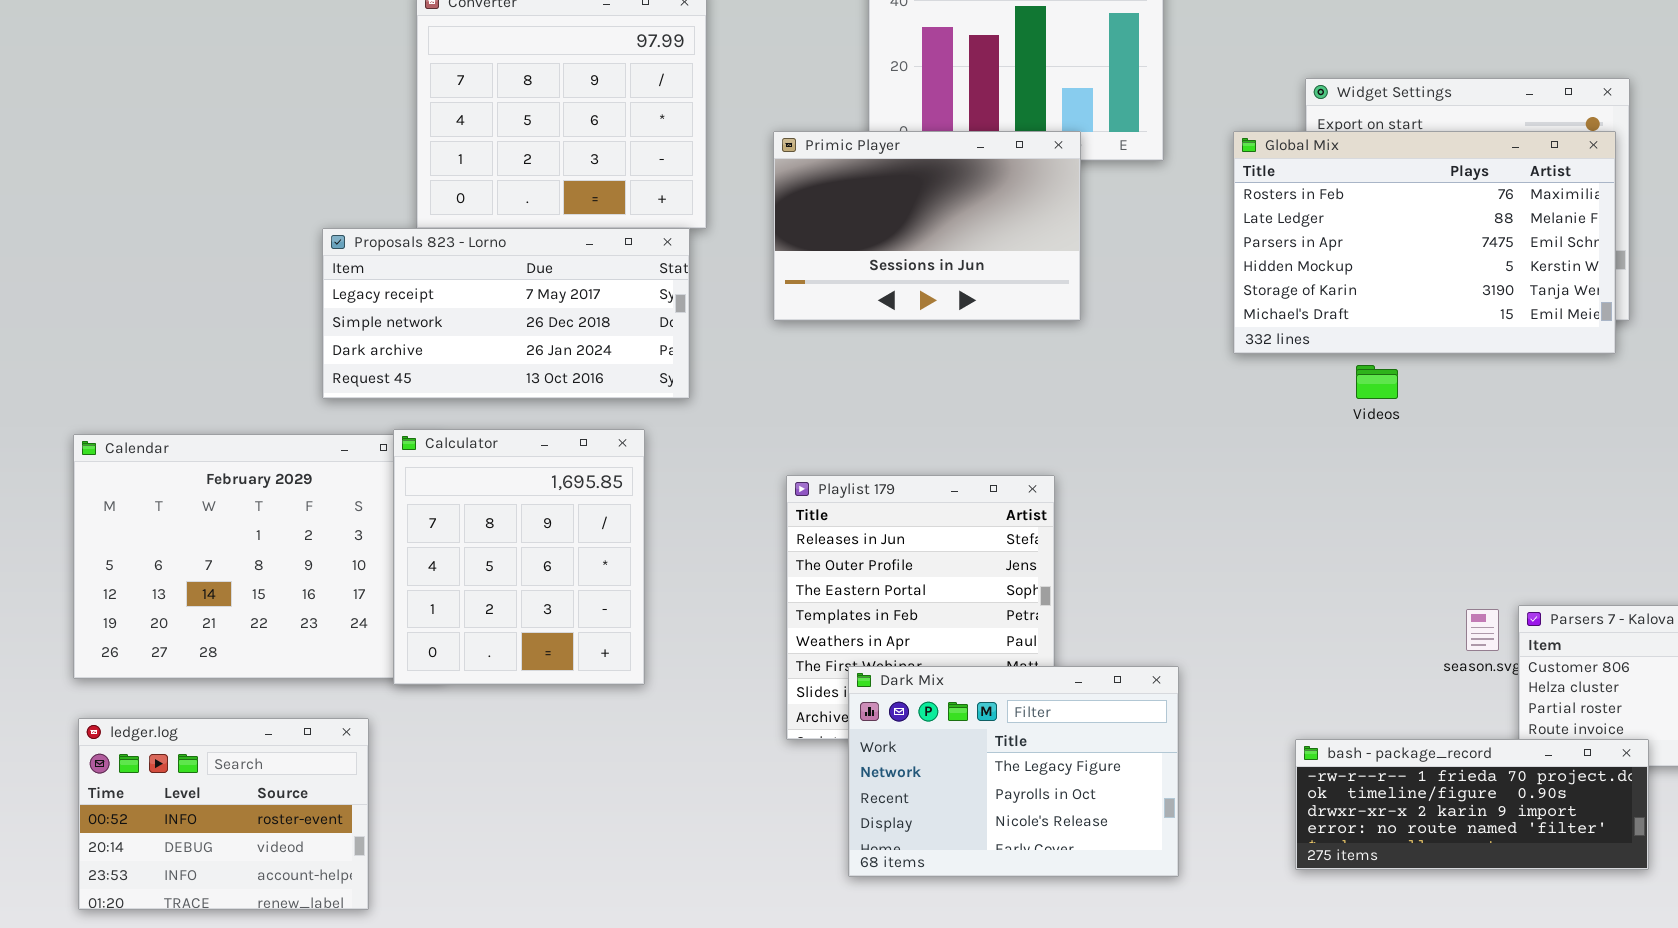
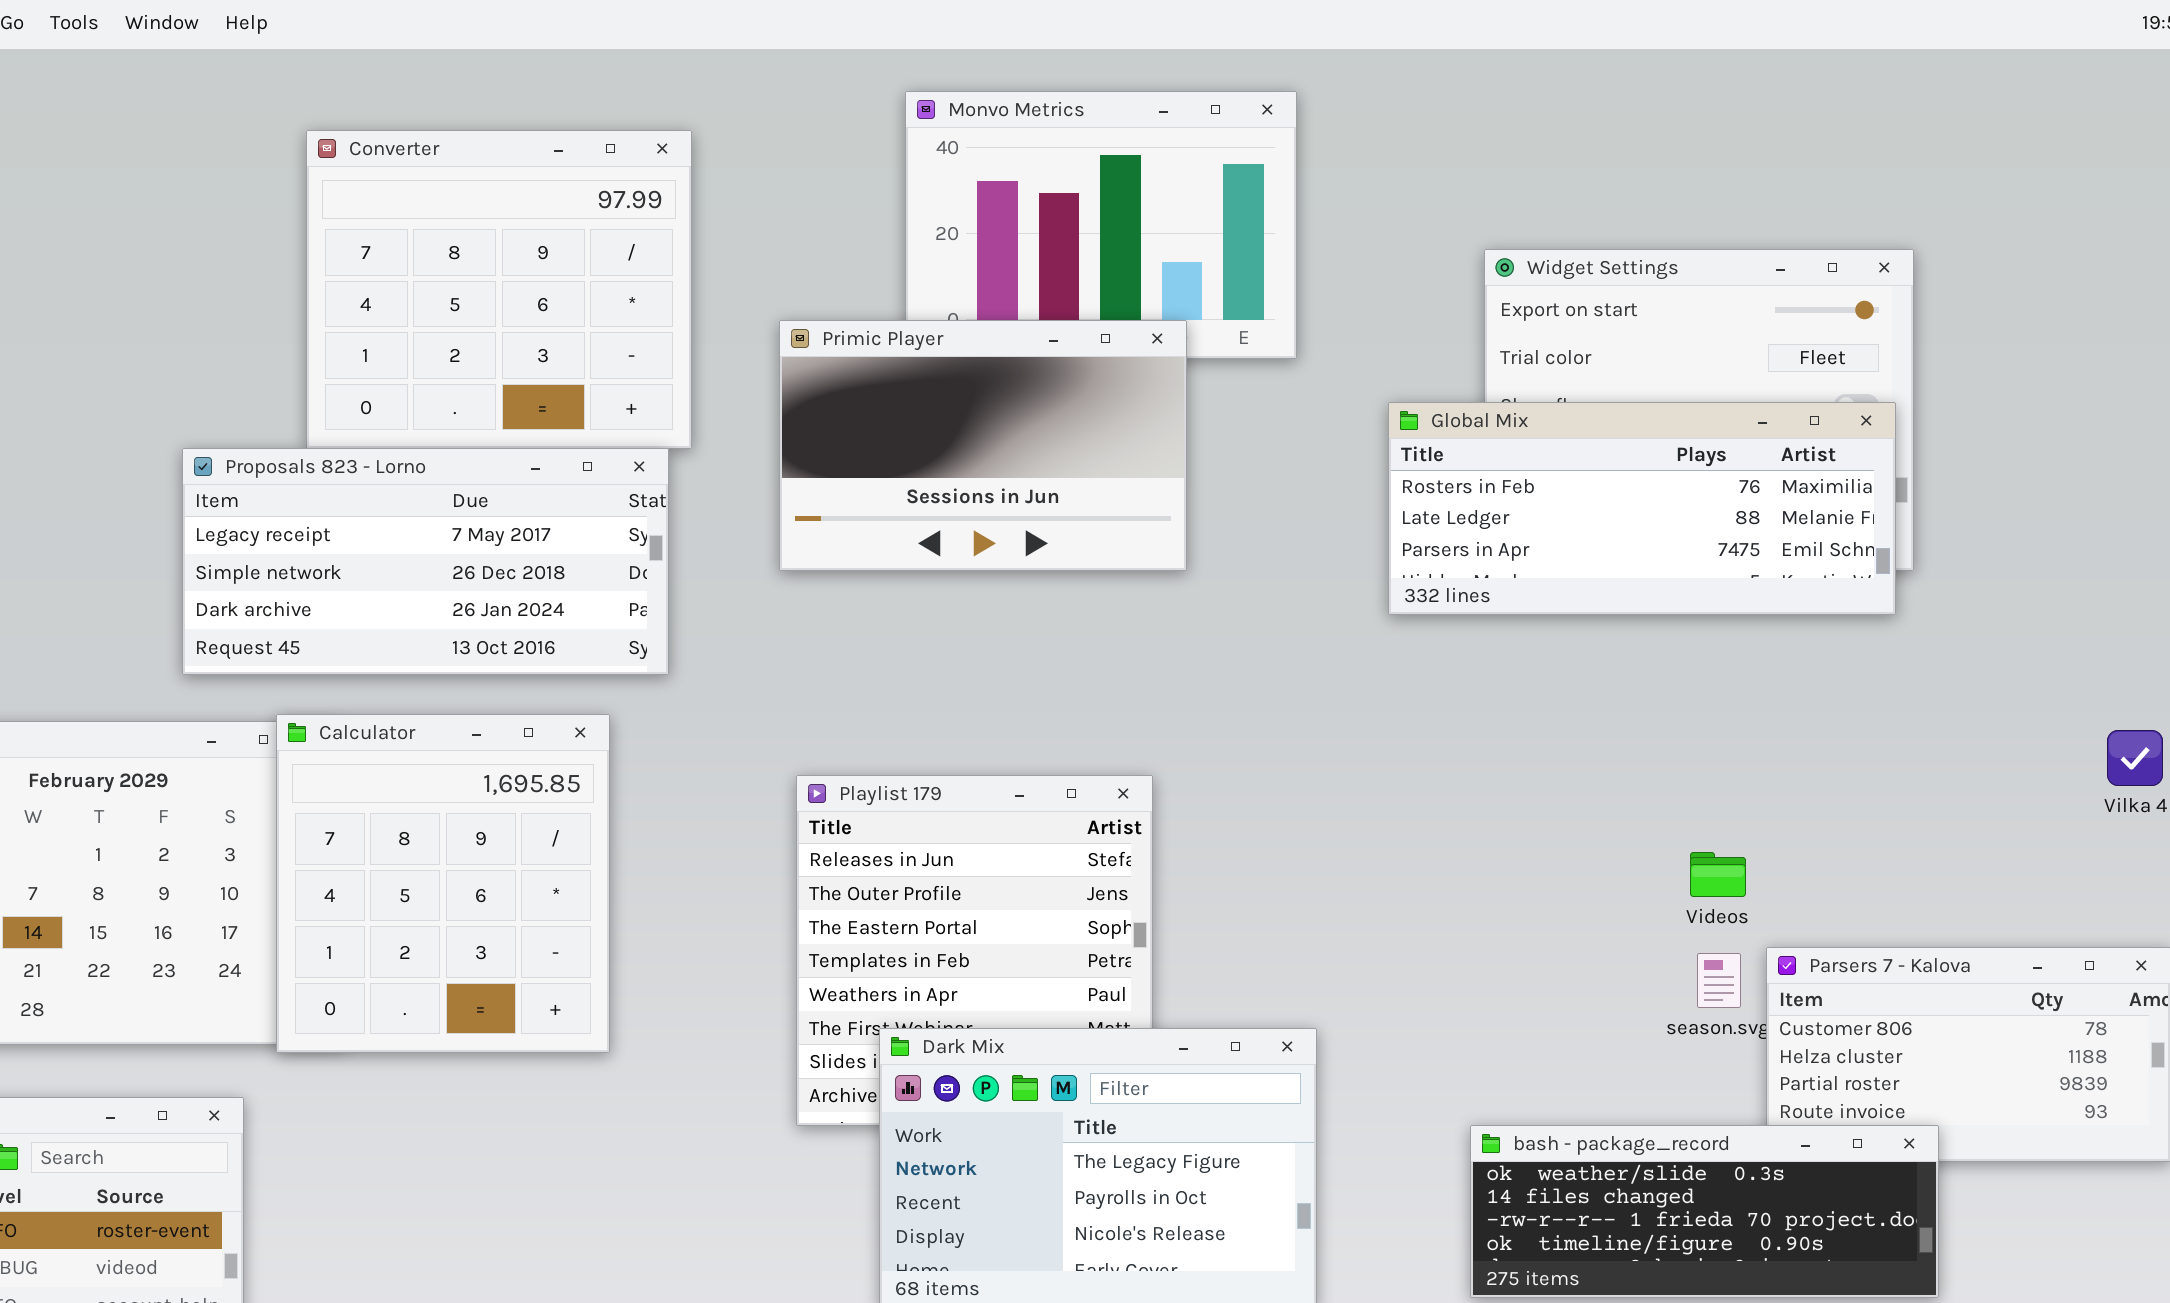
Global Mix: [1233,131,1616,354] -> [1388,402,1896,615], resized
Videos: [1356,365,1398,399] -> [1690,852,1746,897], moved
bash - package_record: [1295,739,1649,870] -> [1470,1125,1939,1298], scrolled up 2 rows

